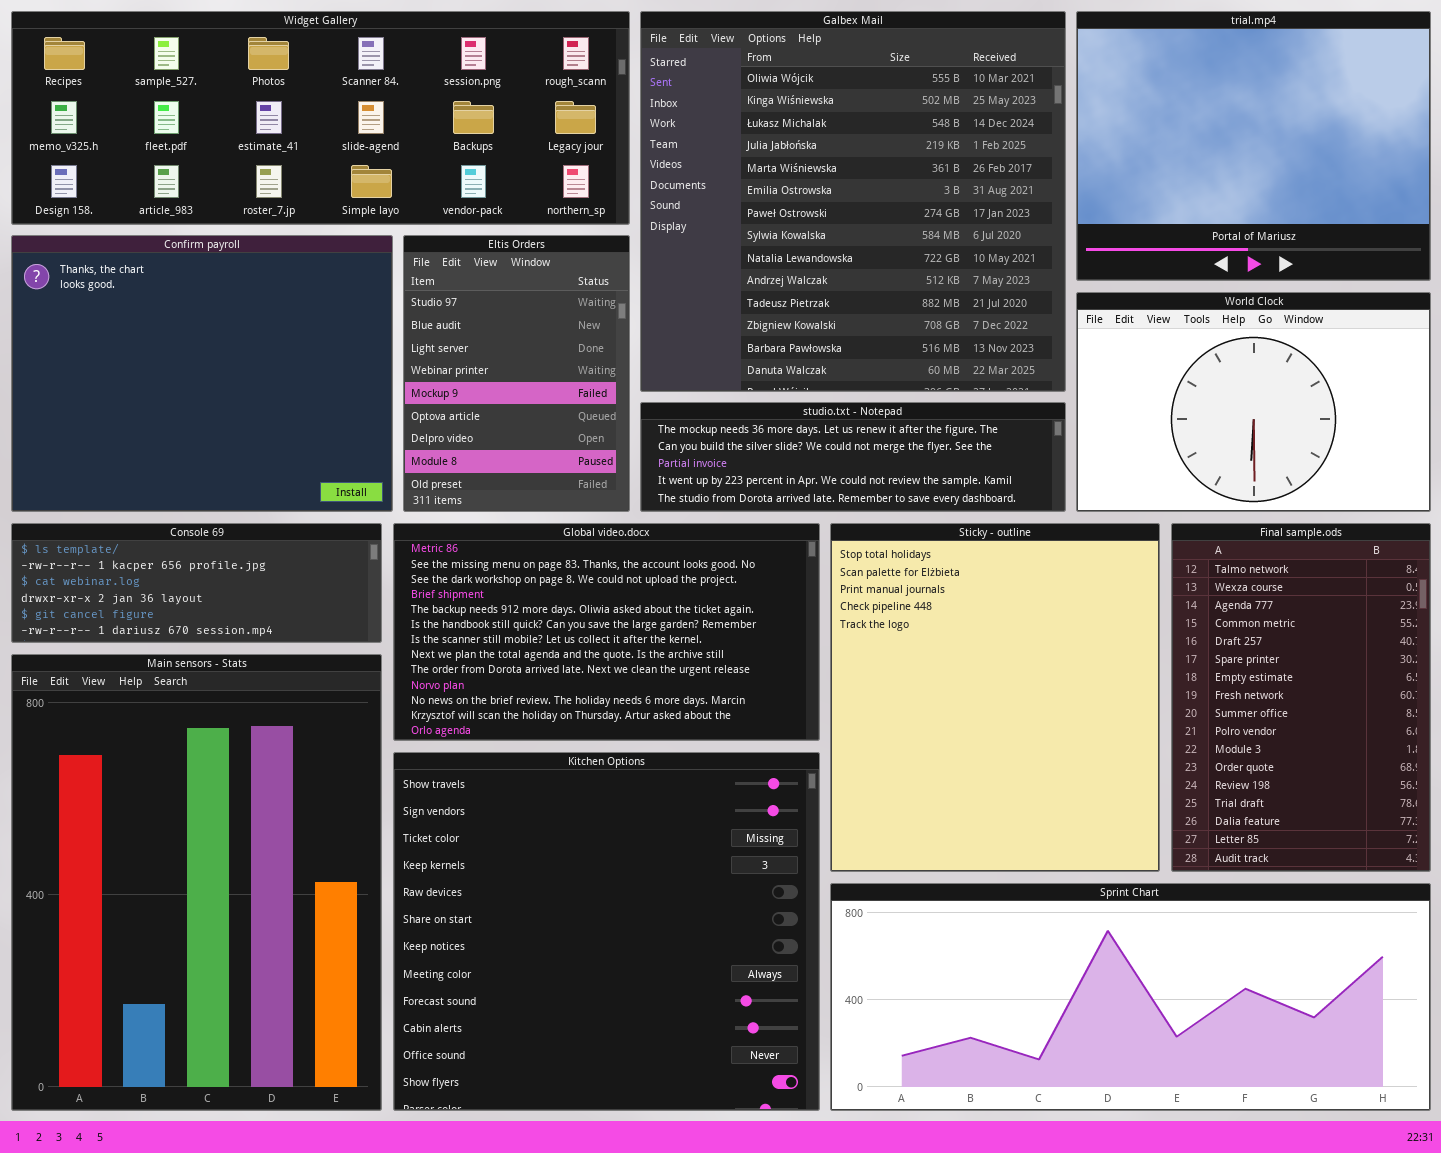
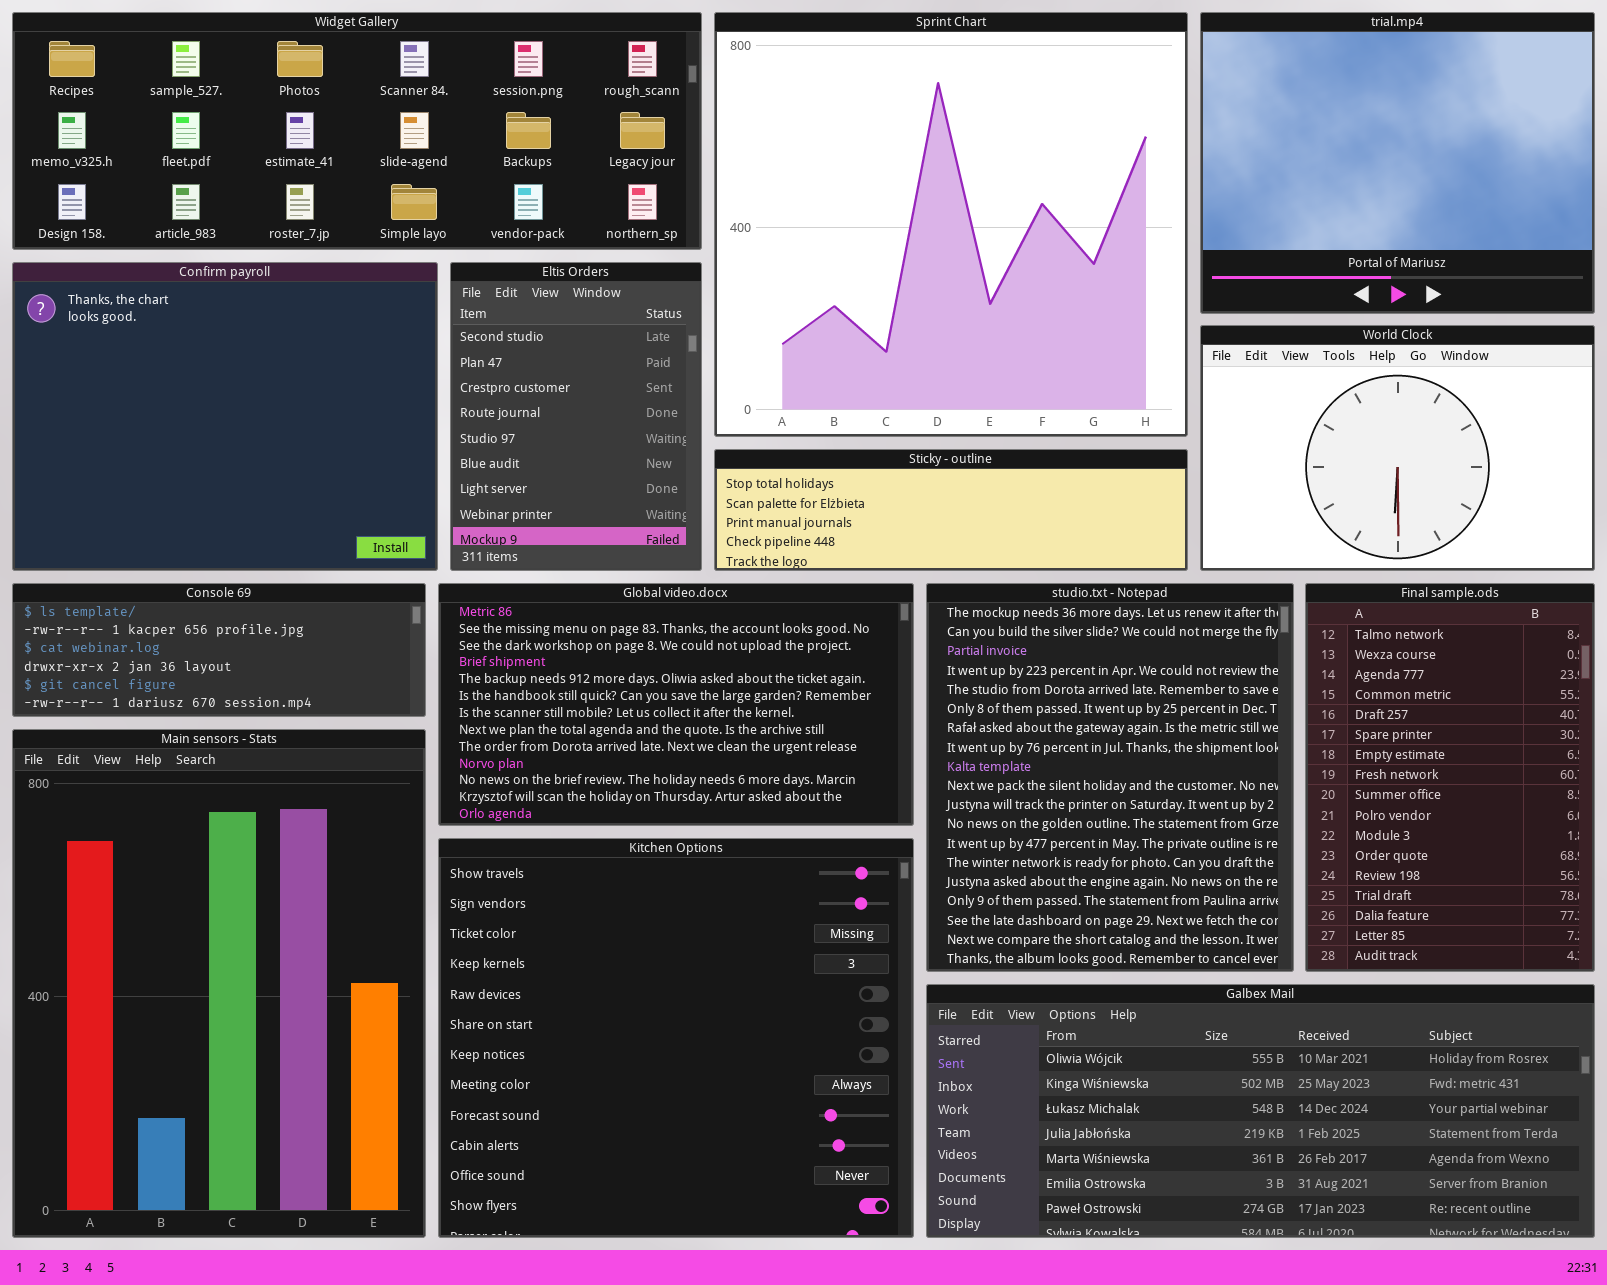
Galbex Mail: [640,11,1066,392] -> [926,984,1595,1238], moved, resized
Eltis Orders: [403,235,630,512] -> [450,262,702,571], scrolled up 4 rows
studio.txt - Notepad: [640,402,1066,512] -> [926,583,1294,972], moved, resized
Sticky - outline: [830,523,1160,872] -> [714,449,1188,571], moved, resized
Sprint Chart: [830,883,1431,1111] -> [714,12,1188,437], moved, resized

